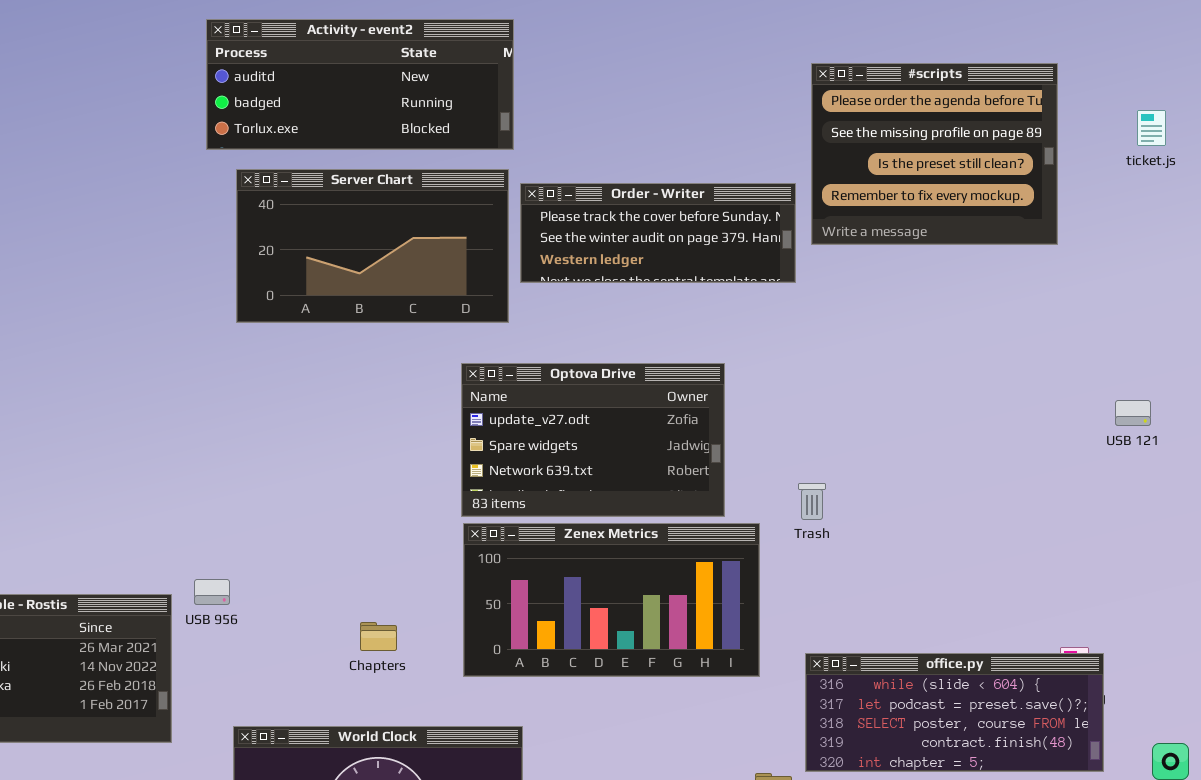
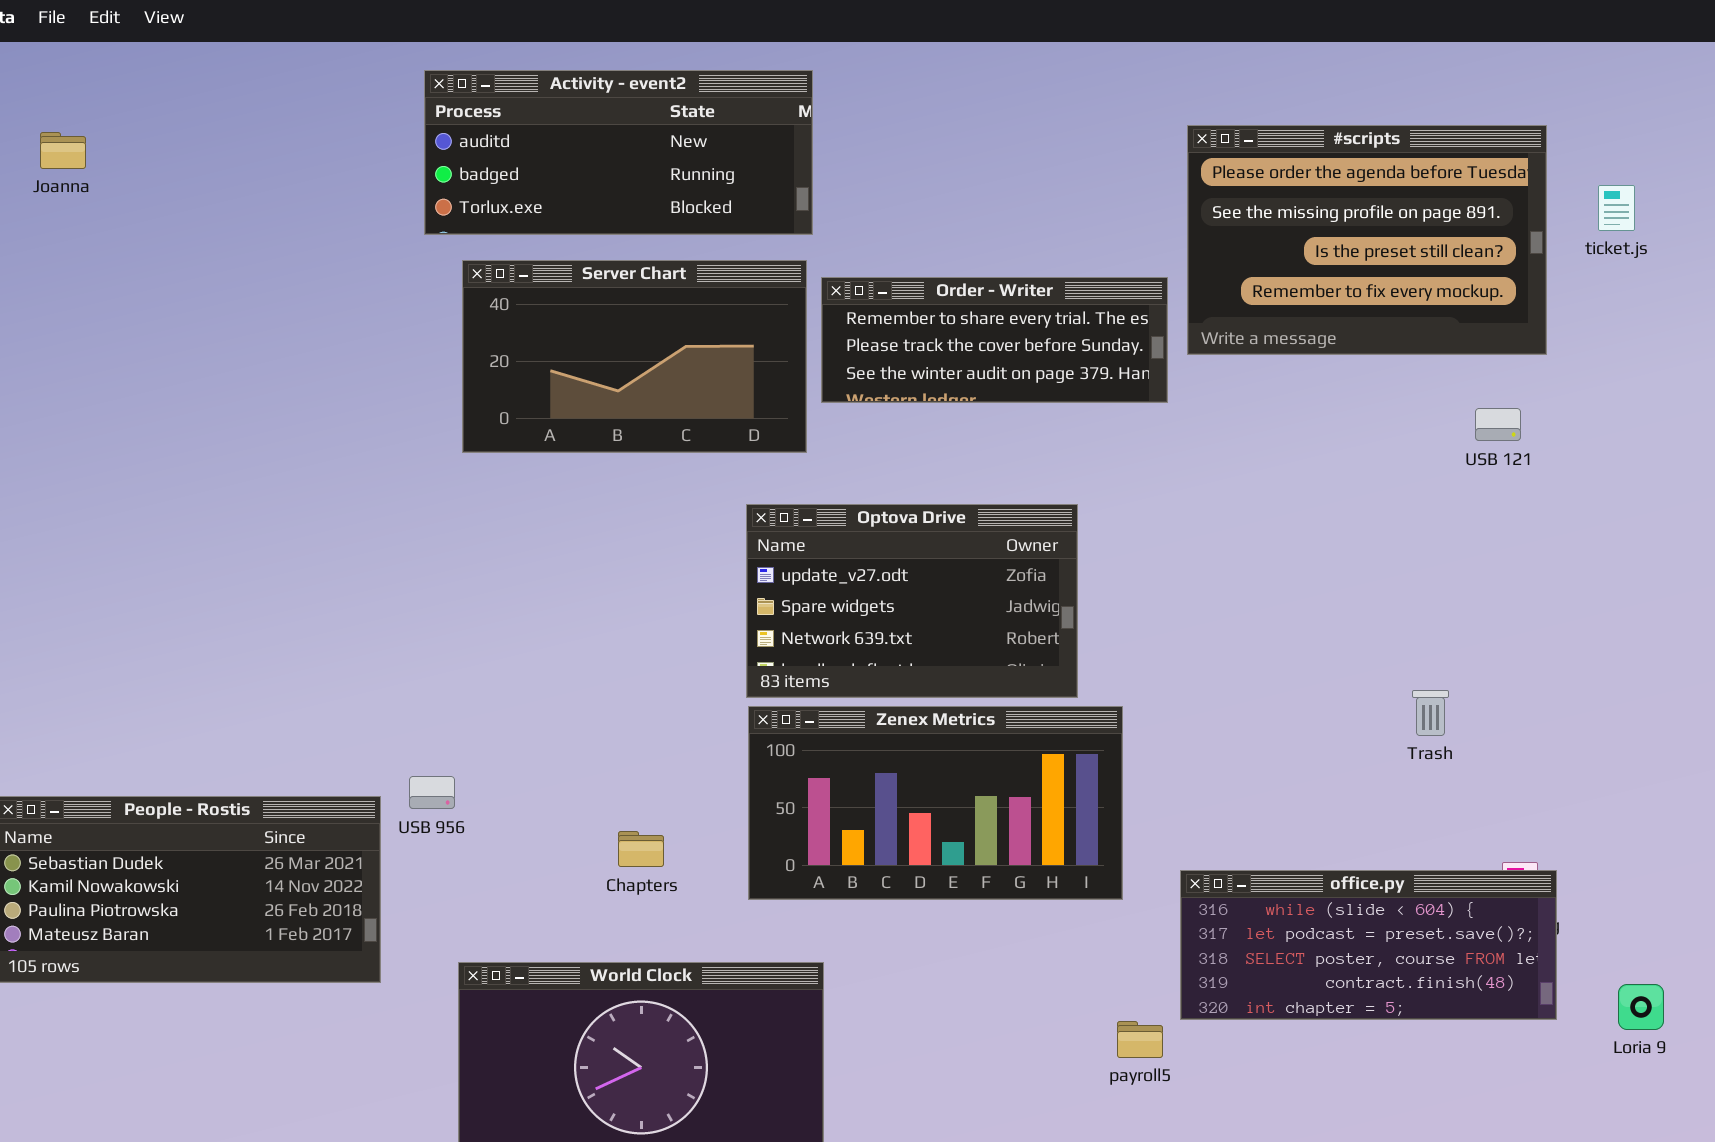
#scripts: [811,63,1058,245] -> [1187,125,1547,355], resized
Order - Writer: [520,183,796,283] -> [821,277,1168,403], scrolled up 1 row
USB 121: [1115,400,1151,426] -> [1475,408,1521,441], moved
Trash: [798,483,826,520] -> [1412,690,1449,736], moved

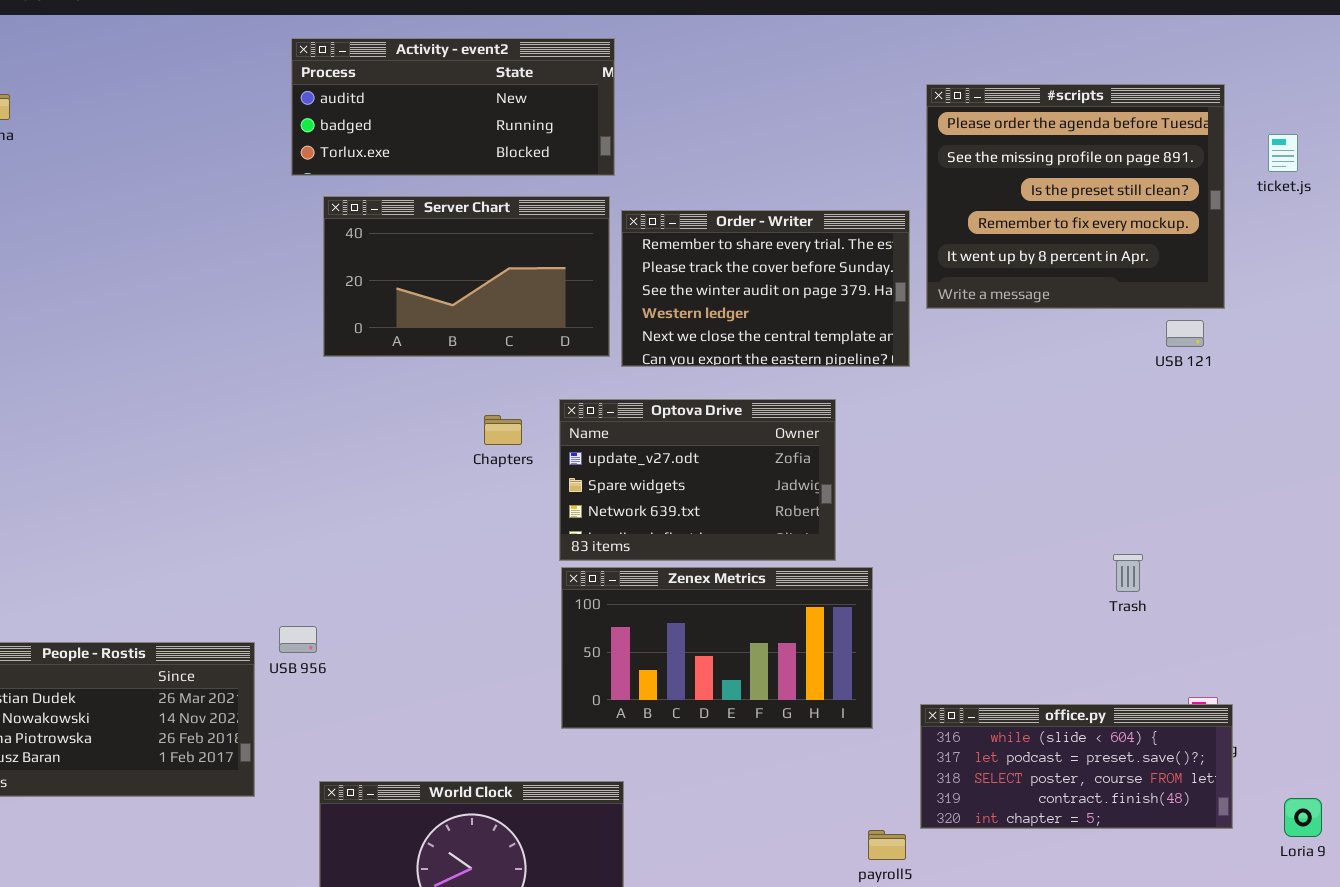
#scripts: [1187,125,1547,355] -> [926,84,1225,309], resized
Order - Writer: [821,277,1168,403] -> [621,210,910,367], resized
Chapters: [618,831,664,867] -> [484,415,522,445], moved

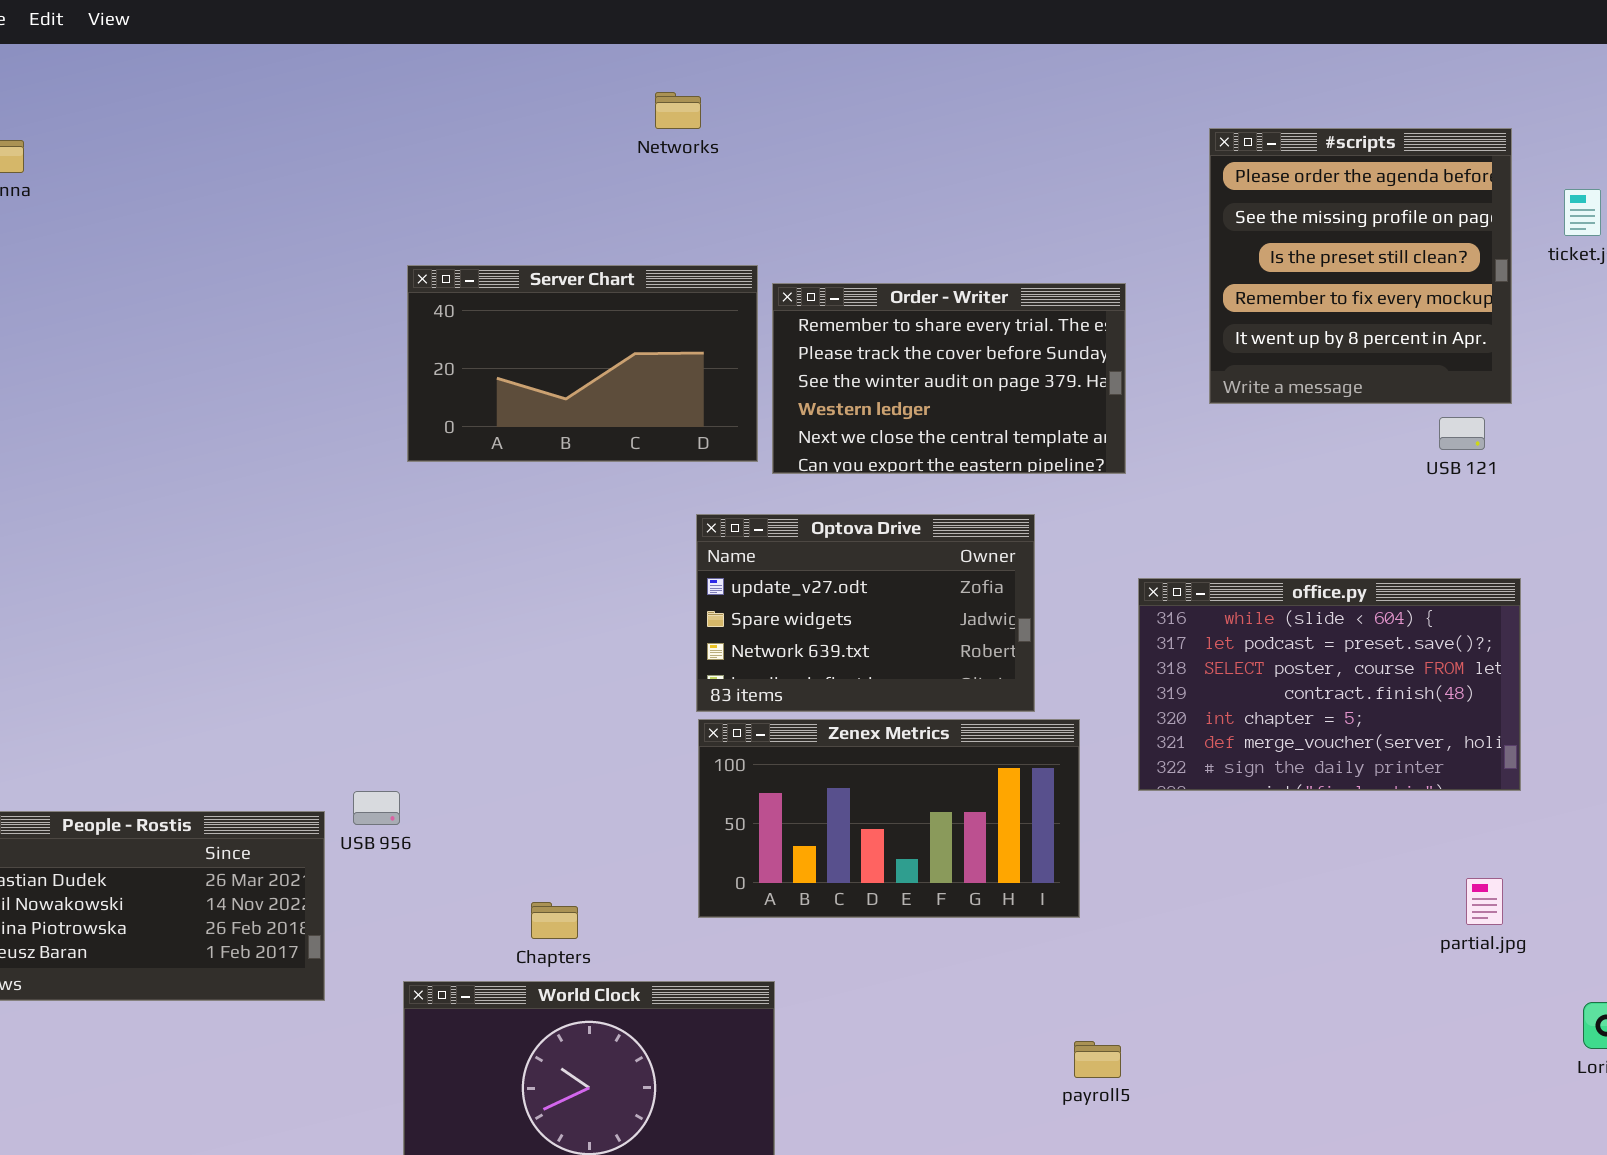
Activity - event2: [291,38,615,176] -> none, closed
#scripts: [926,84,1225,309] -> [1209,128,1512,404], resized
Chapters: [484,415,522,445] -> [531,902,578,939], moved
office.py: [920,704,1233,829] -> [1138,578,1521,791], moved, resized

